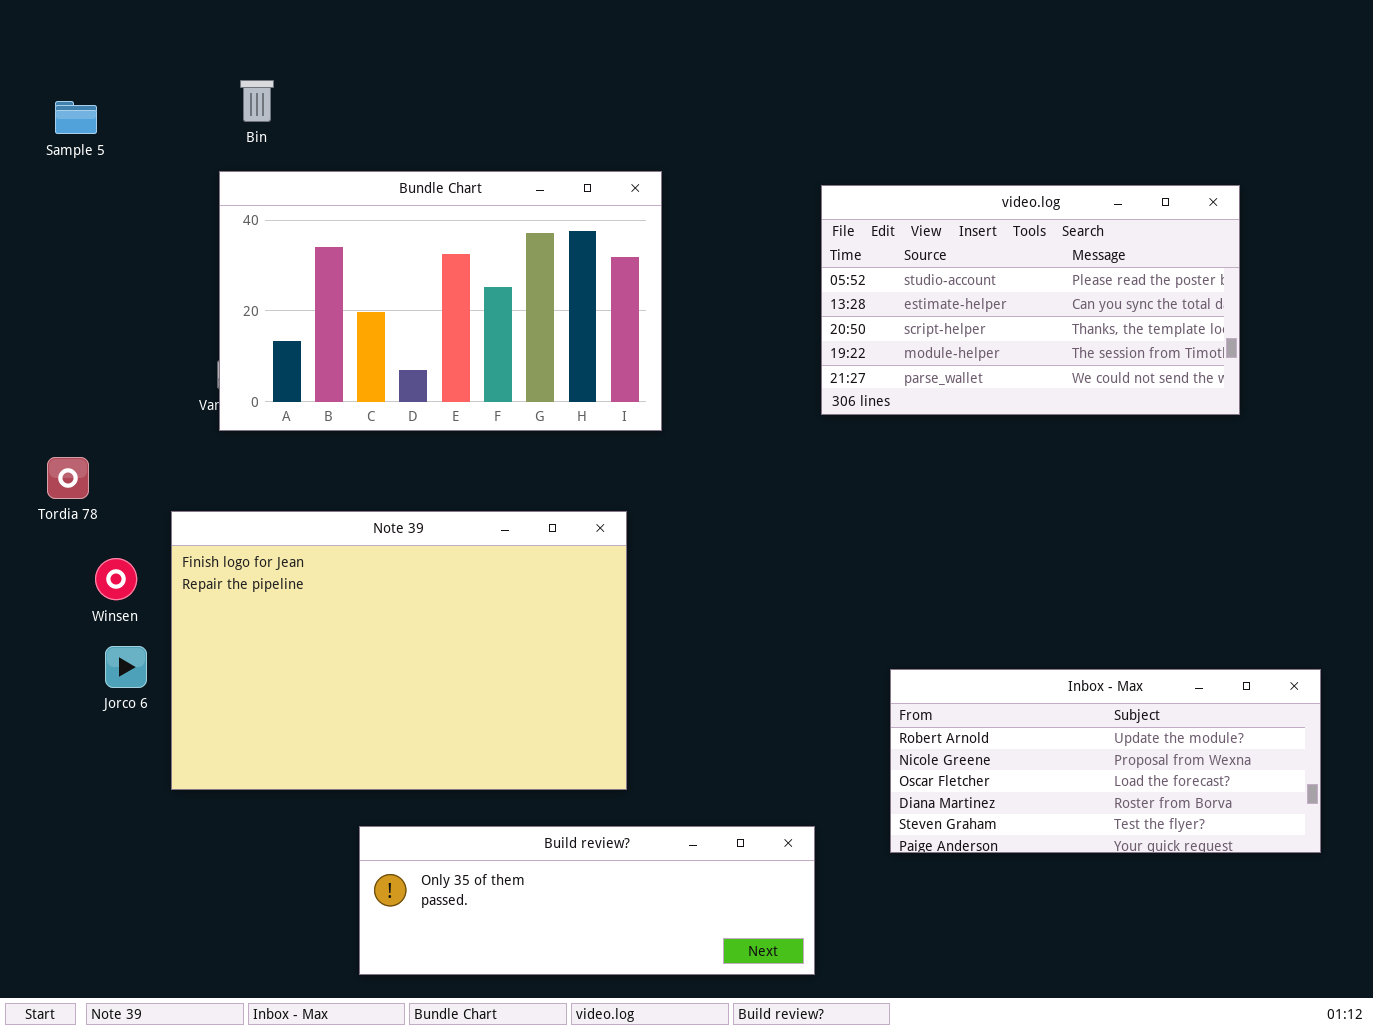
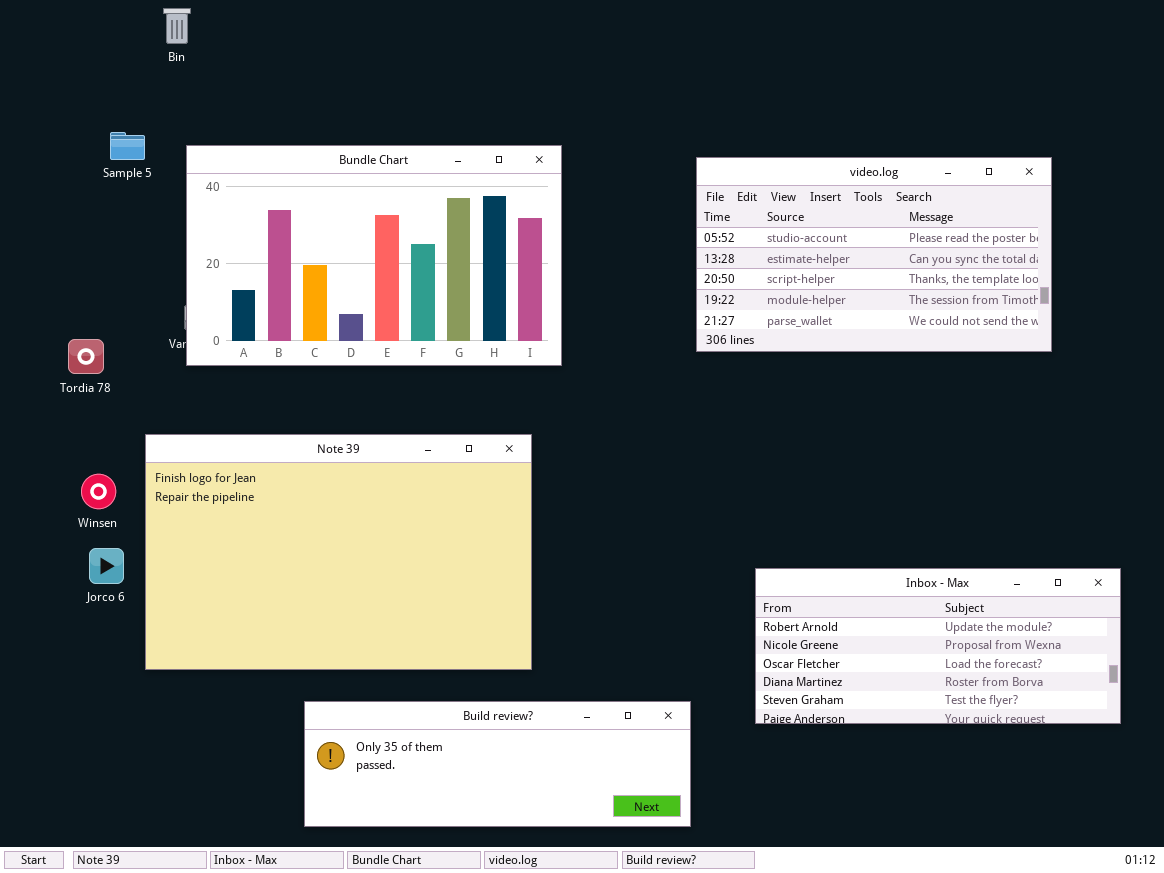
Bin: [240,80,274,122] -> [163,8,191,44], moved
Sample 5: [55,101,97,134] -> [110,132,145,160], moved
Tordia 78: [47,457,89,499] -> [68,339,104,374], moved

